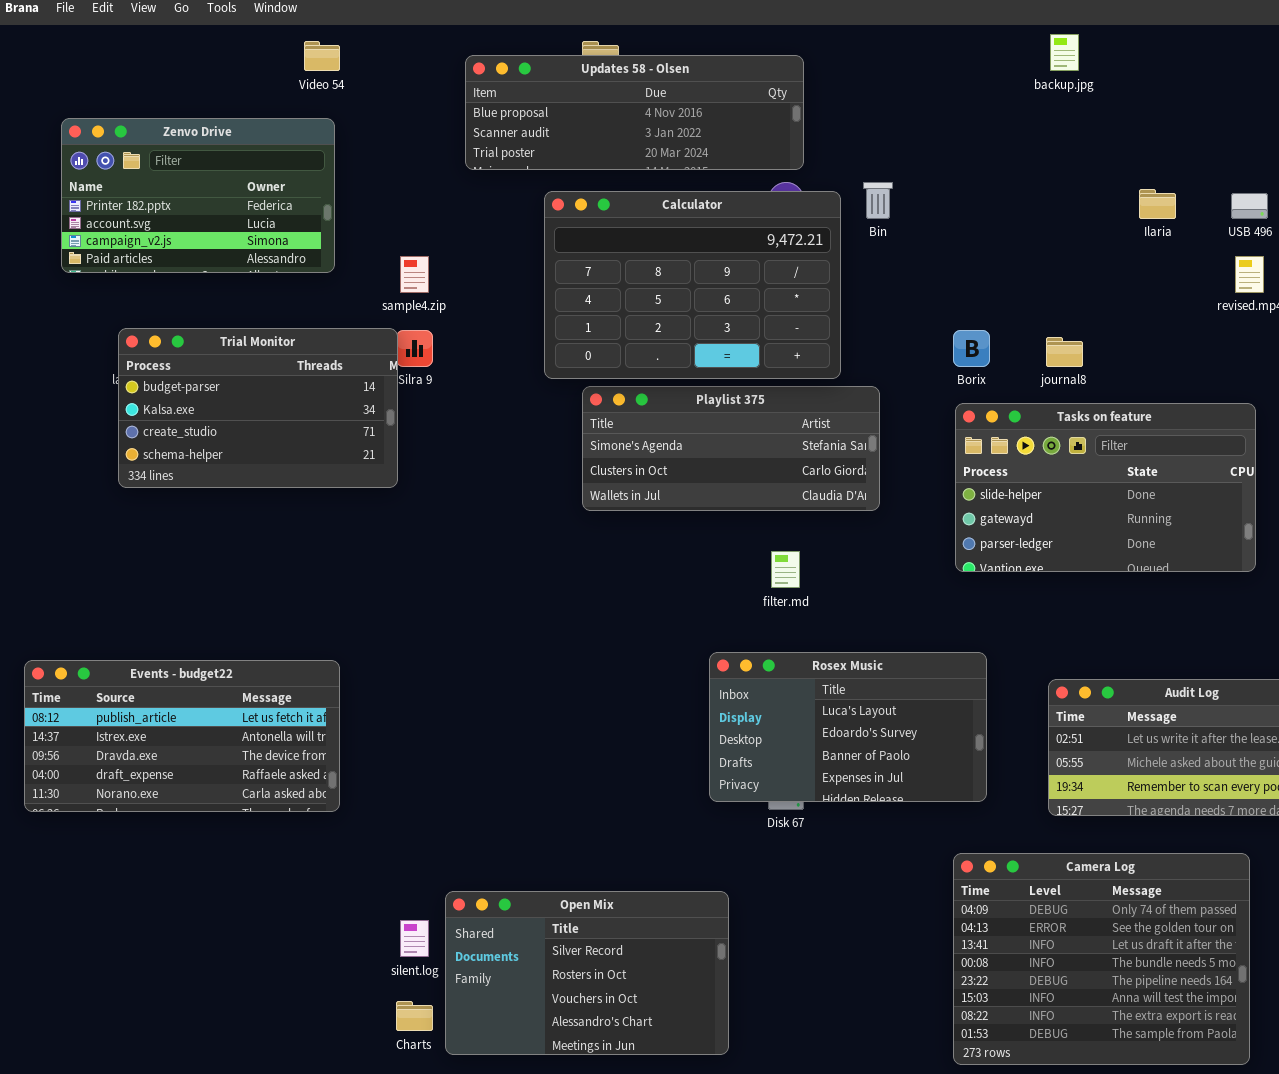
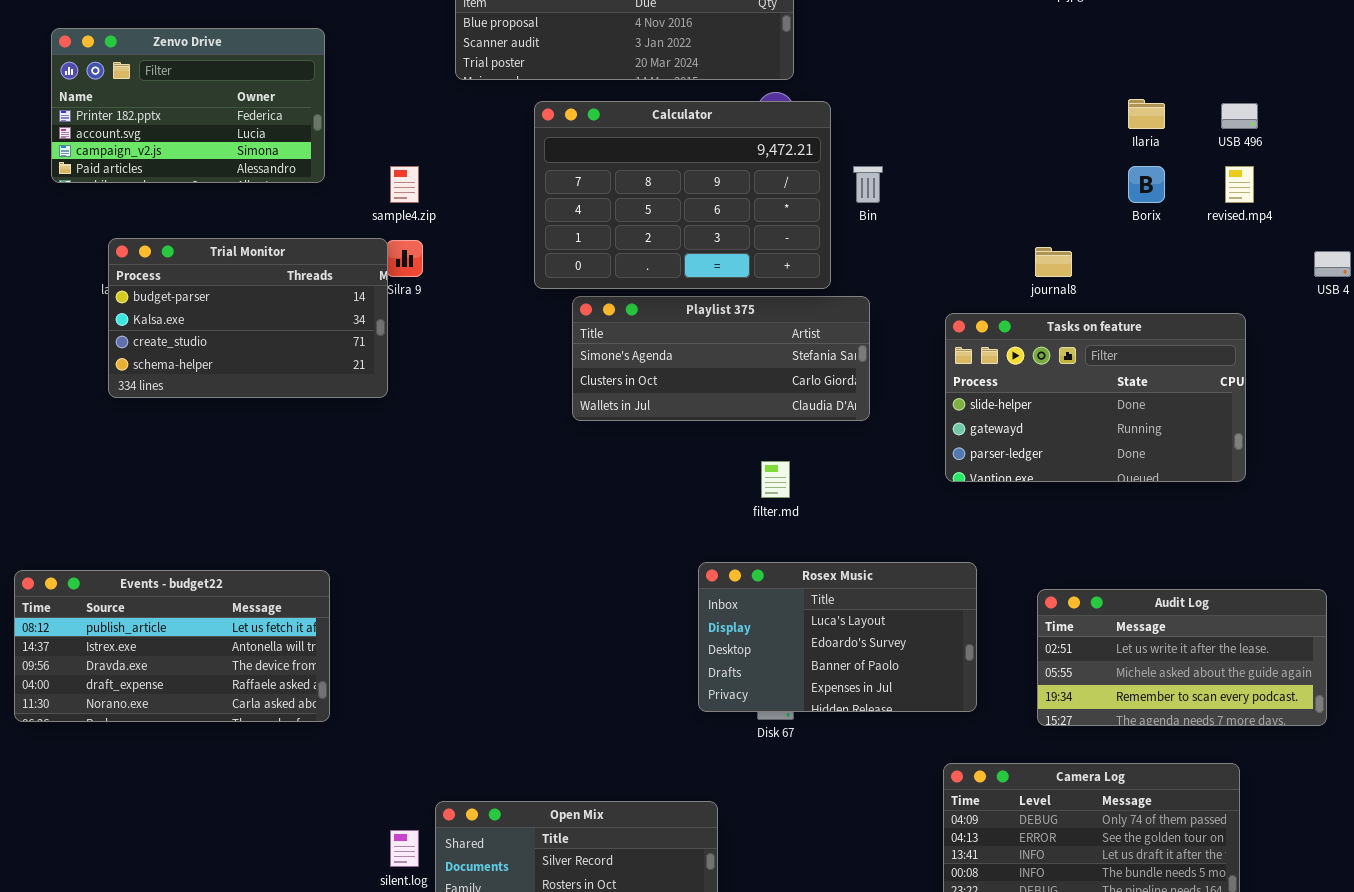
Bin: [863,182,893,219] -> [853,166,883,203], moved
Borix: [953,330,990,367] -> [1128,166,1165,203], moved

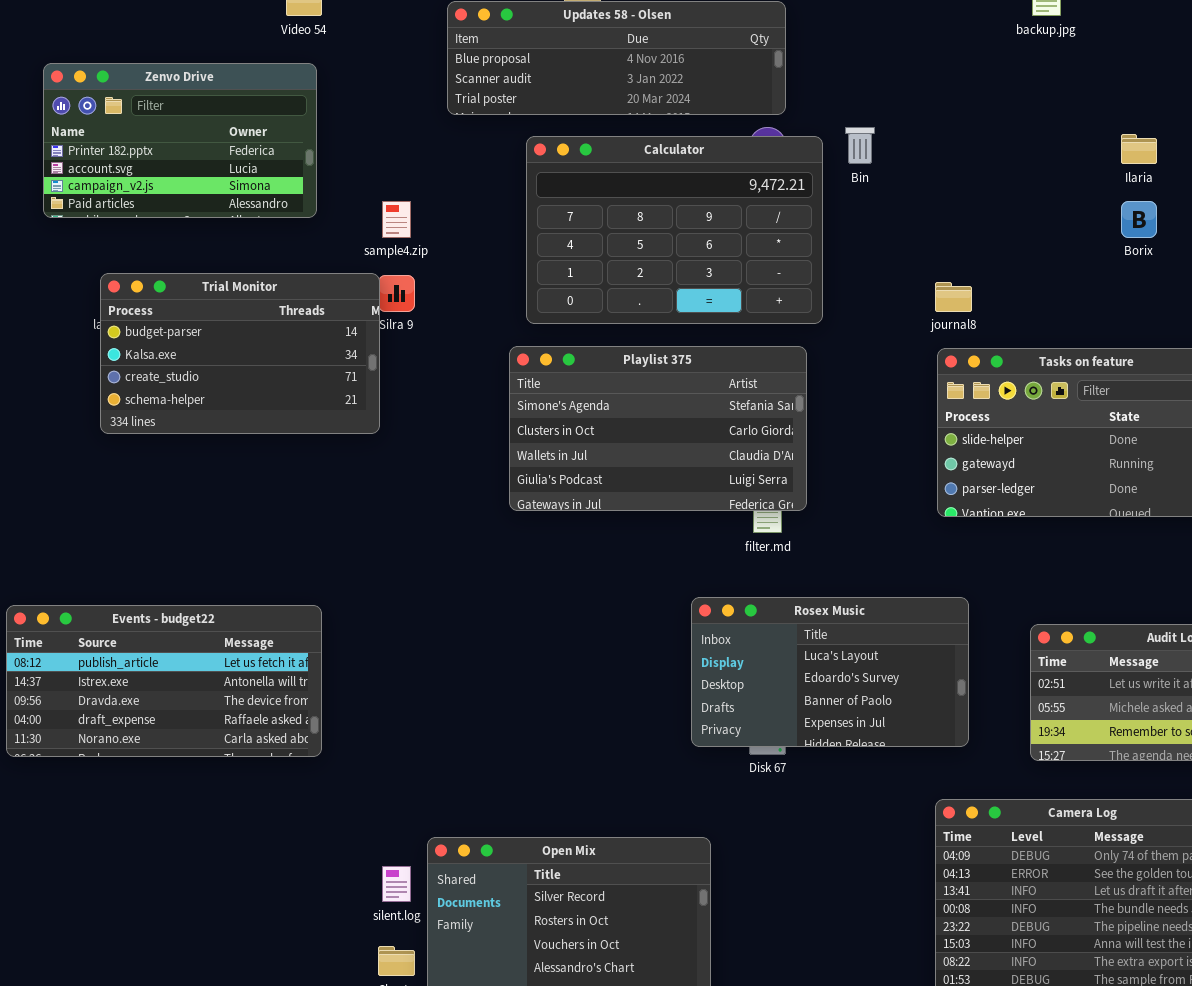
Bin: [853,166,883,203] -> [845,127,875,164], moved
journal8: [1035,247,1072,277] -> [935,282,972,312], moved
Playlist 375: [572,296,870,421] -> [509,346,807,511], moved, resized

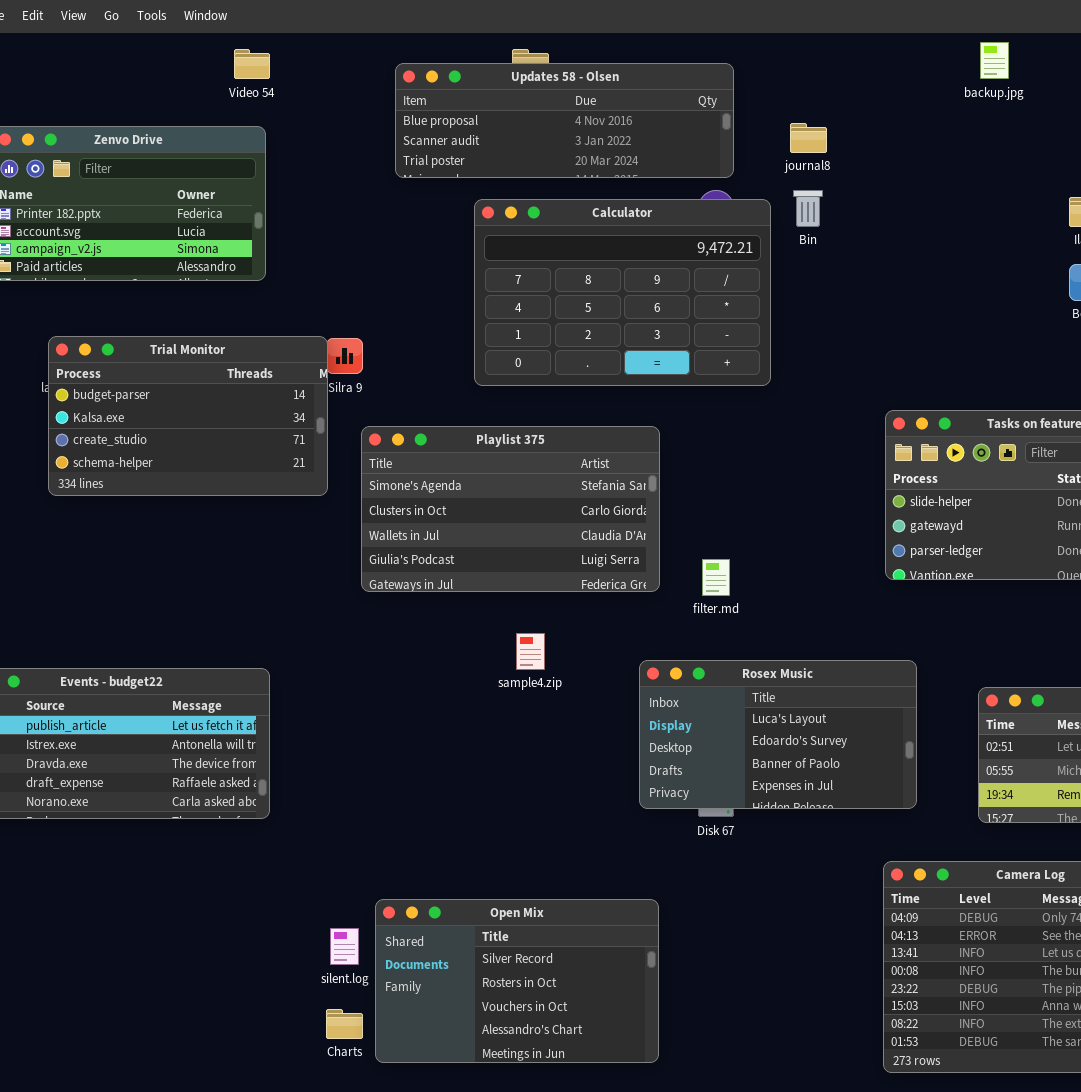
sample4.zip: [382,201,411,238] -> [516,633,545,670], moved
journal8: [935,282,972,312] -> [790,123,827,153], moved
Playlist 375: [509,346,807,511] -> [361,426,660,592], moved

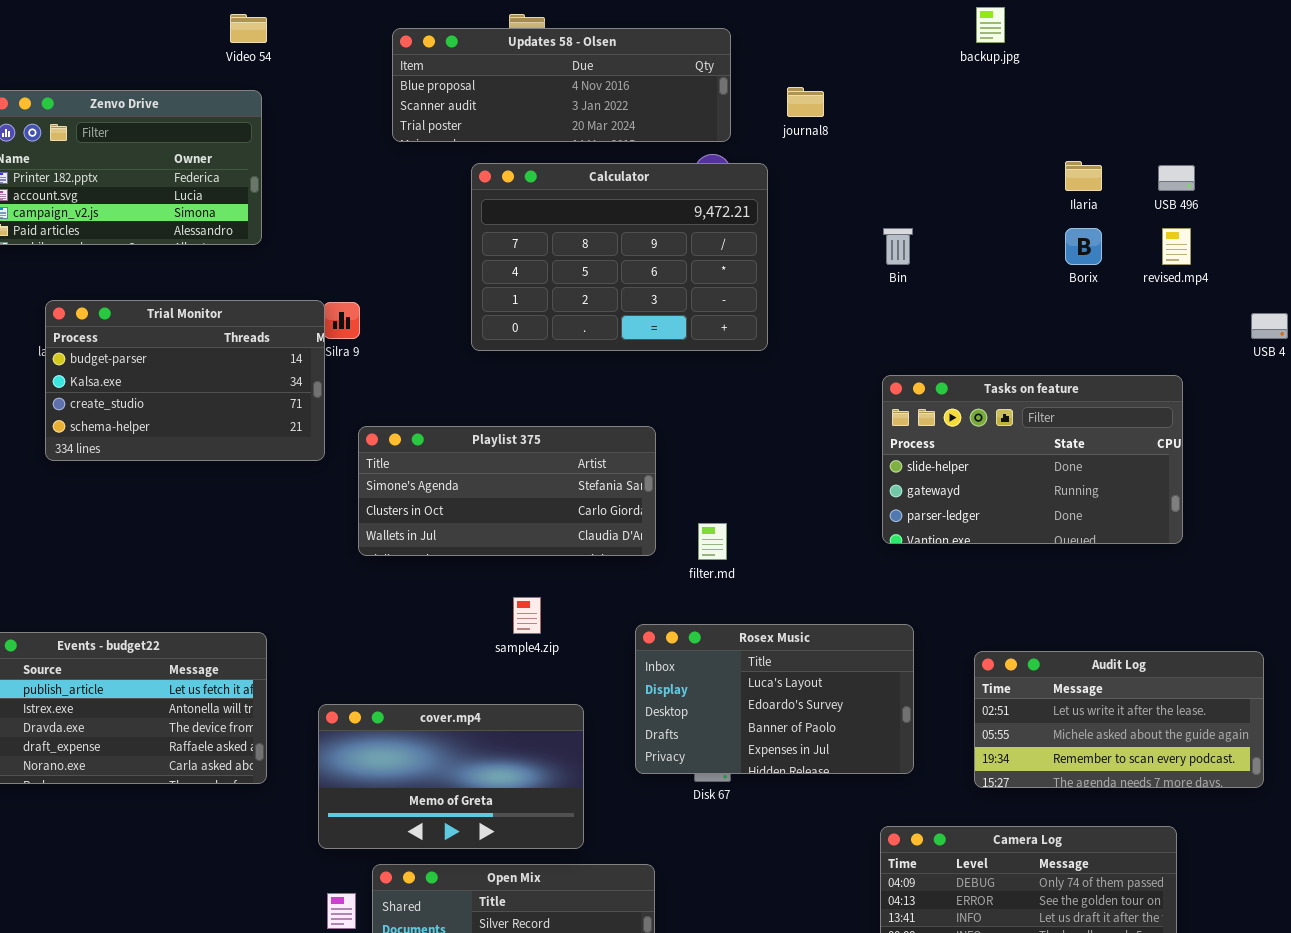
Bin: [793,190,823,227] -> [883,228,913,265], moved
Playlist 375: [361,426,660,592] -> [358,426,656,556], resized
cover.mp4: none -> [318,704,584,849], opened

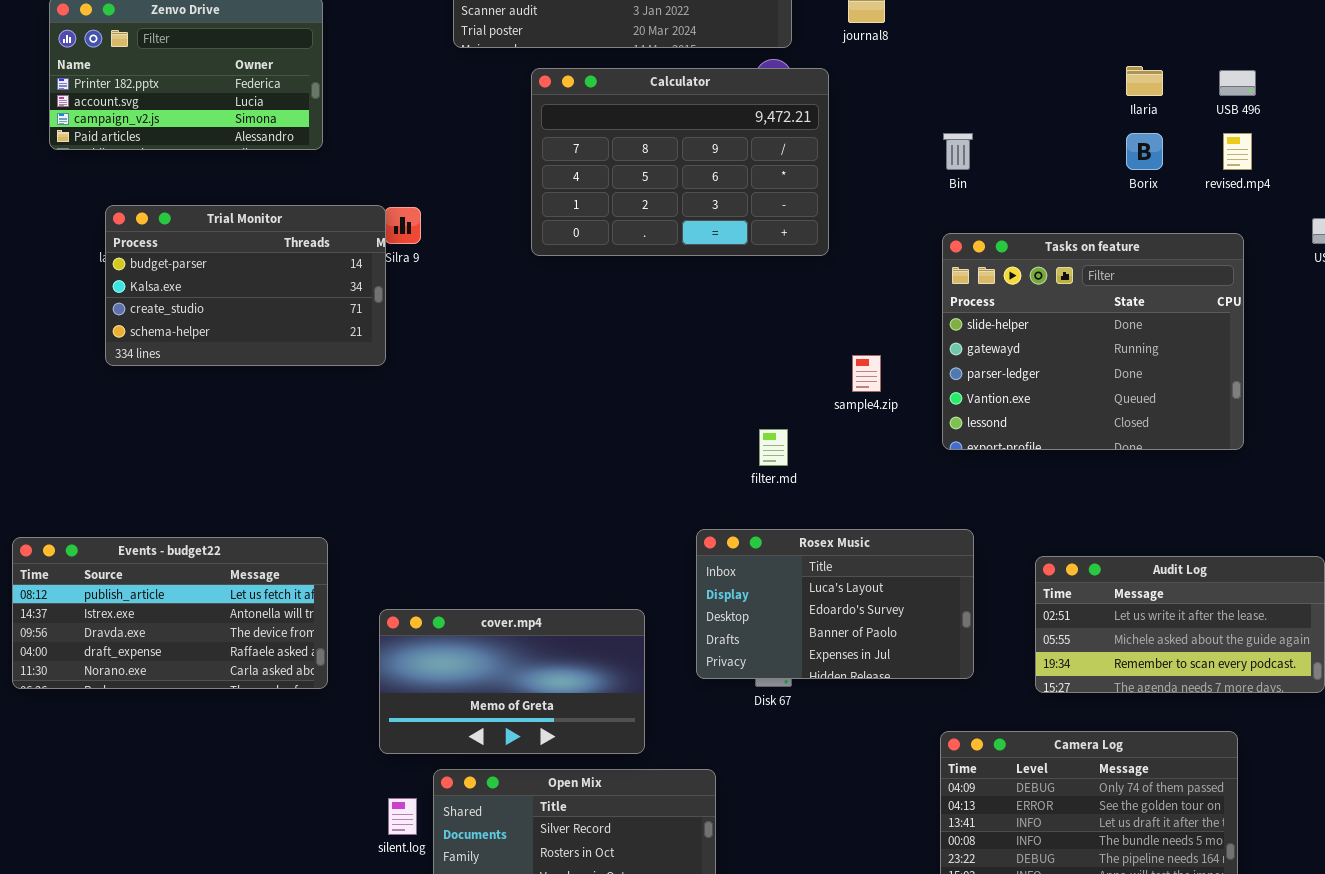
Tasks on feature: [882,375,1183,544] -> [942,233,1244,450], resized
Playlist 375: [358,426,656,556] -> none, closed
sample4.zip: [513,597,541,634] -> [852,355,881,392], moved

